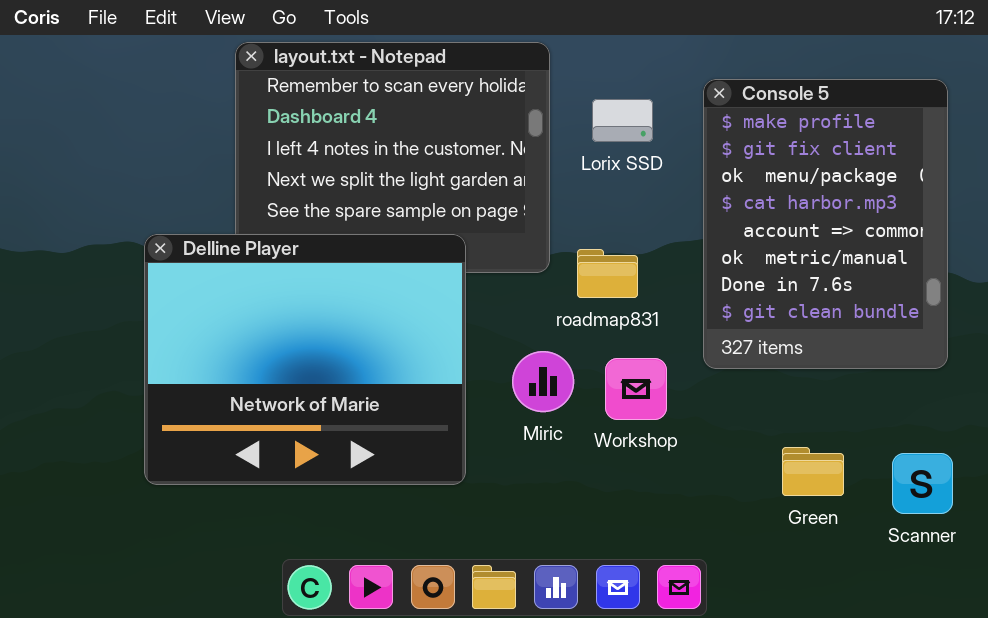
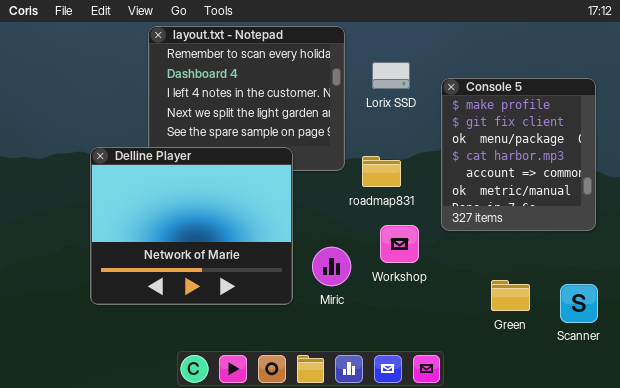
Console 5: [703,79,948,369] -> [441,78,596,231], resized
Miric: [512,351,574,412] -> [312,247,351,286], moved

